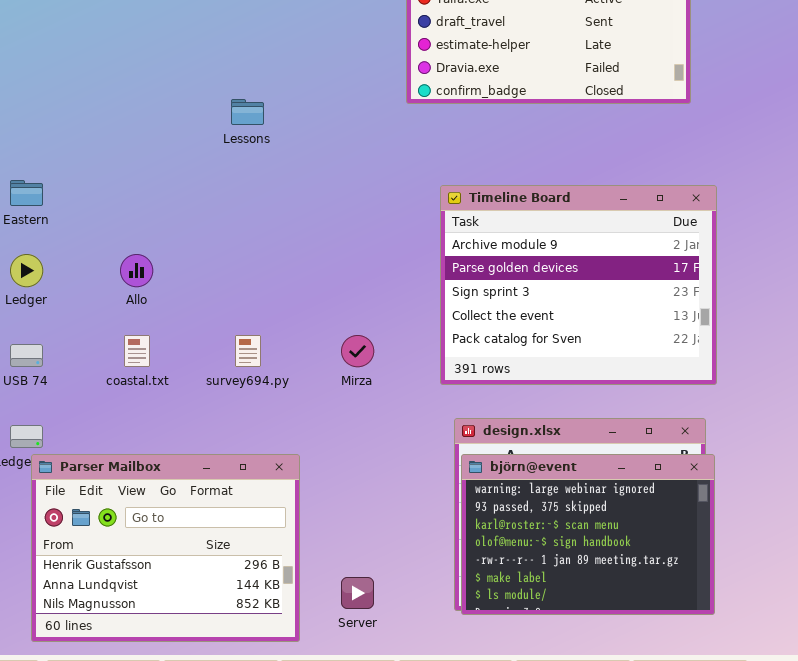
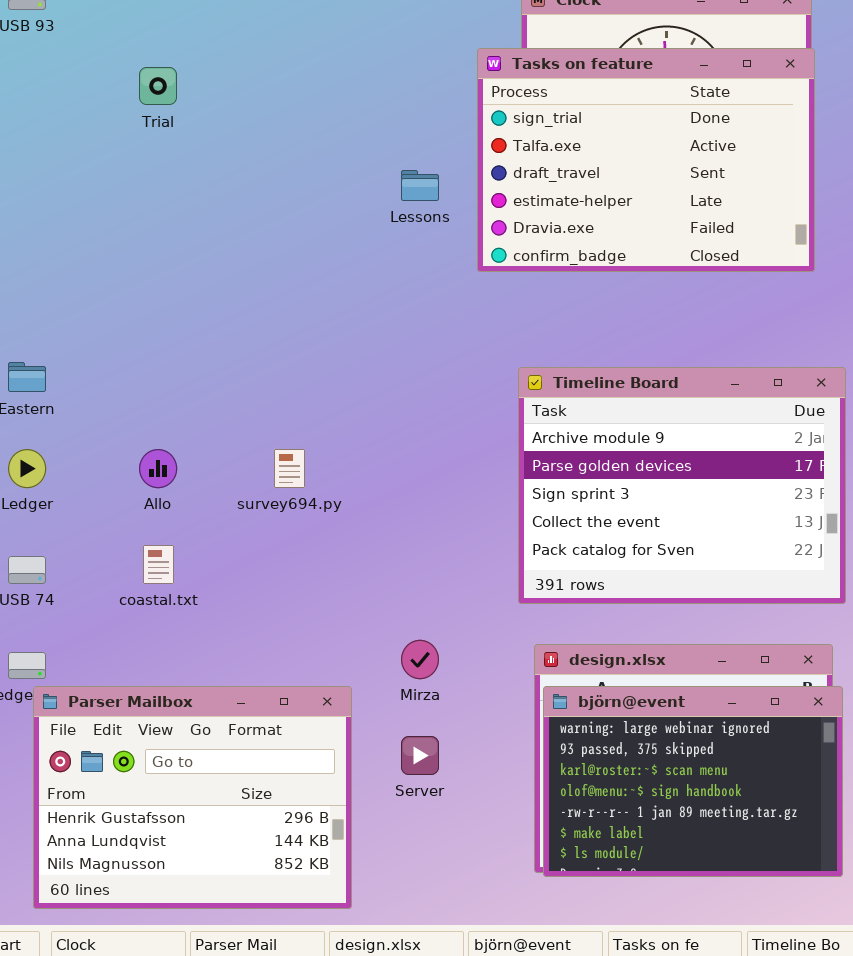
Lessons: [231,99,264,125] -> [401,170,439,201], moved
survey694.py: [235,335,261,367] -> [274,449,305,488], moved
Mirza: [341,335,374,367] -> [401,640,439,679], moved
Server: [341,577,374,609] -> [401,736,439,775], moved

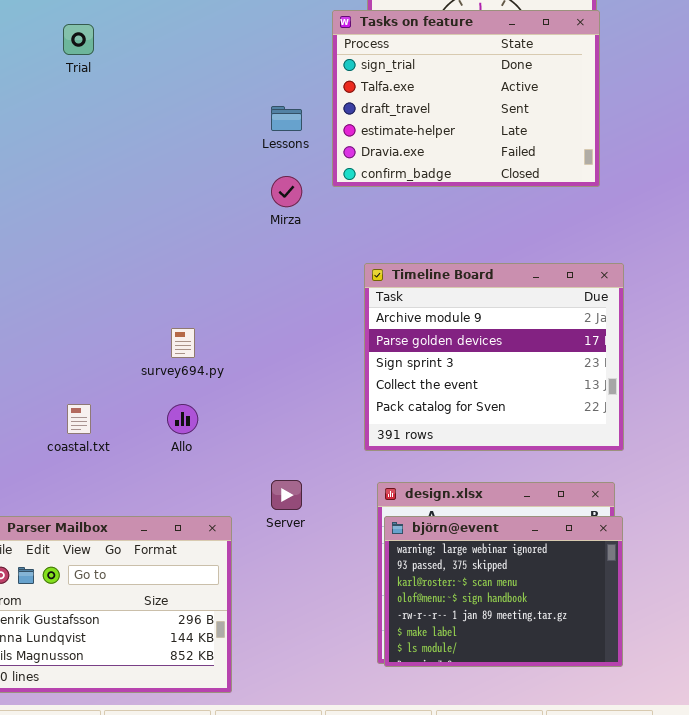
Allo: [139,449,177,488] -> [167,404,198,434], moved
Mirza: [401,640,439,679] -> [271,176,302,207], moved
Server: [401,736,439,775] -> [271,480,302,510], moved

